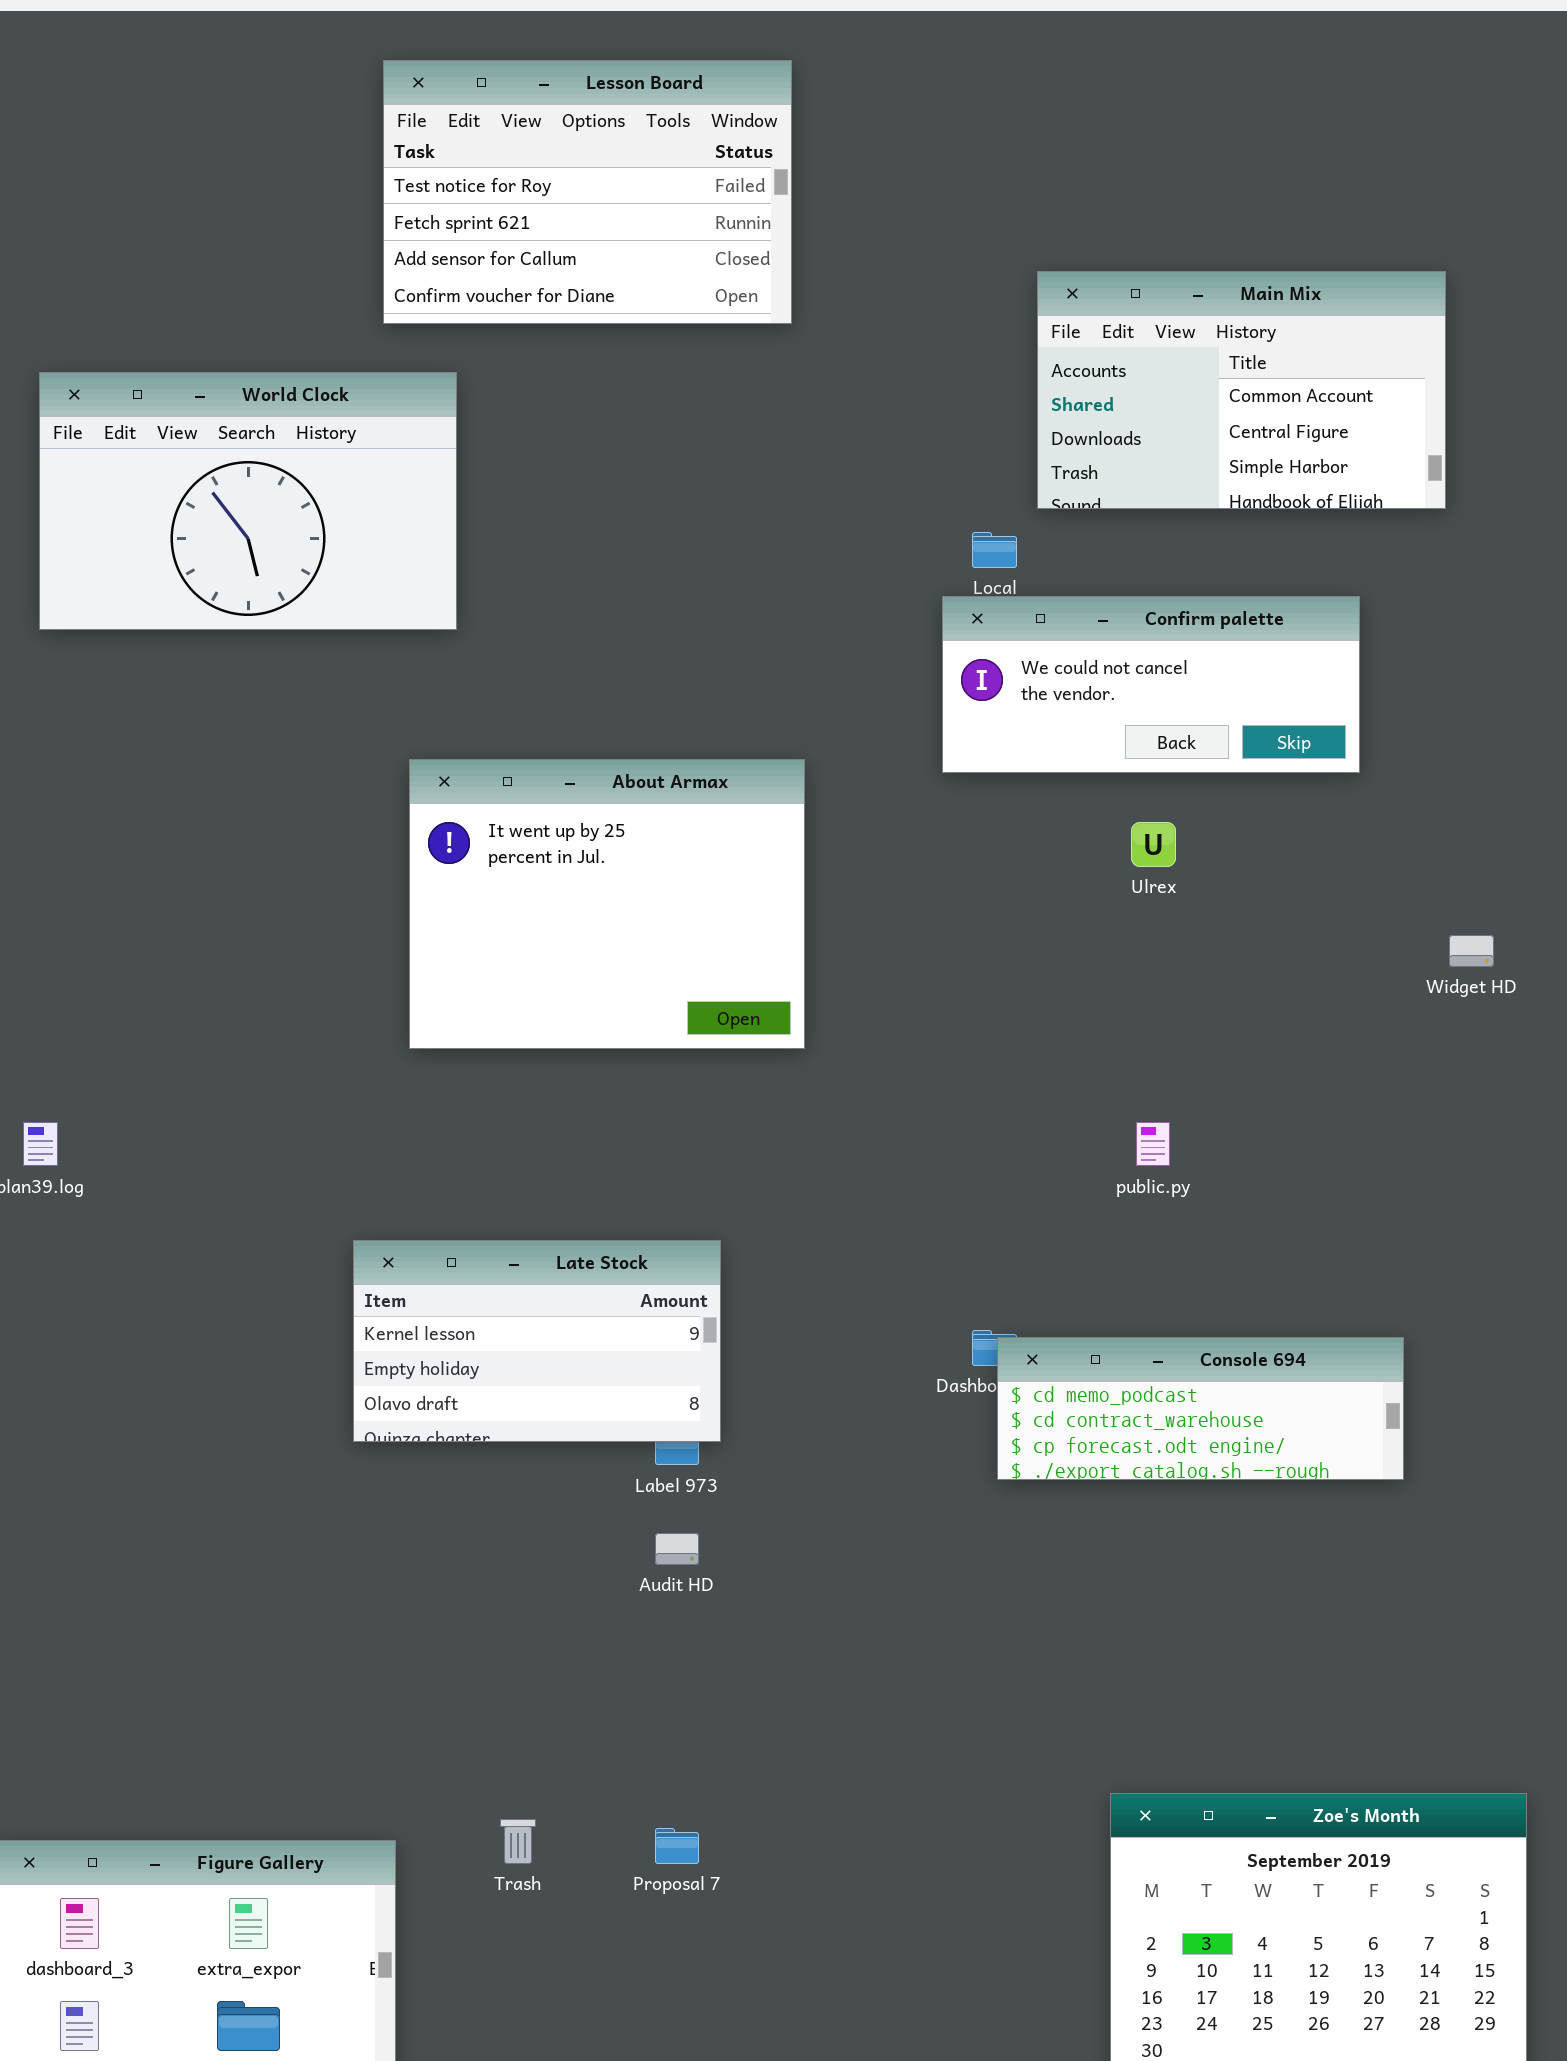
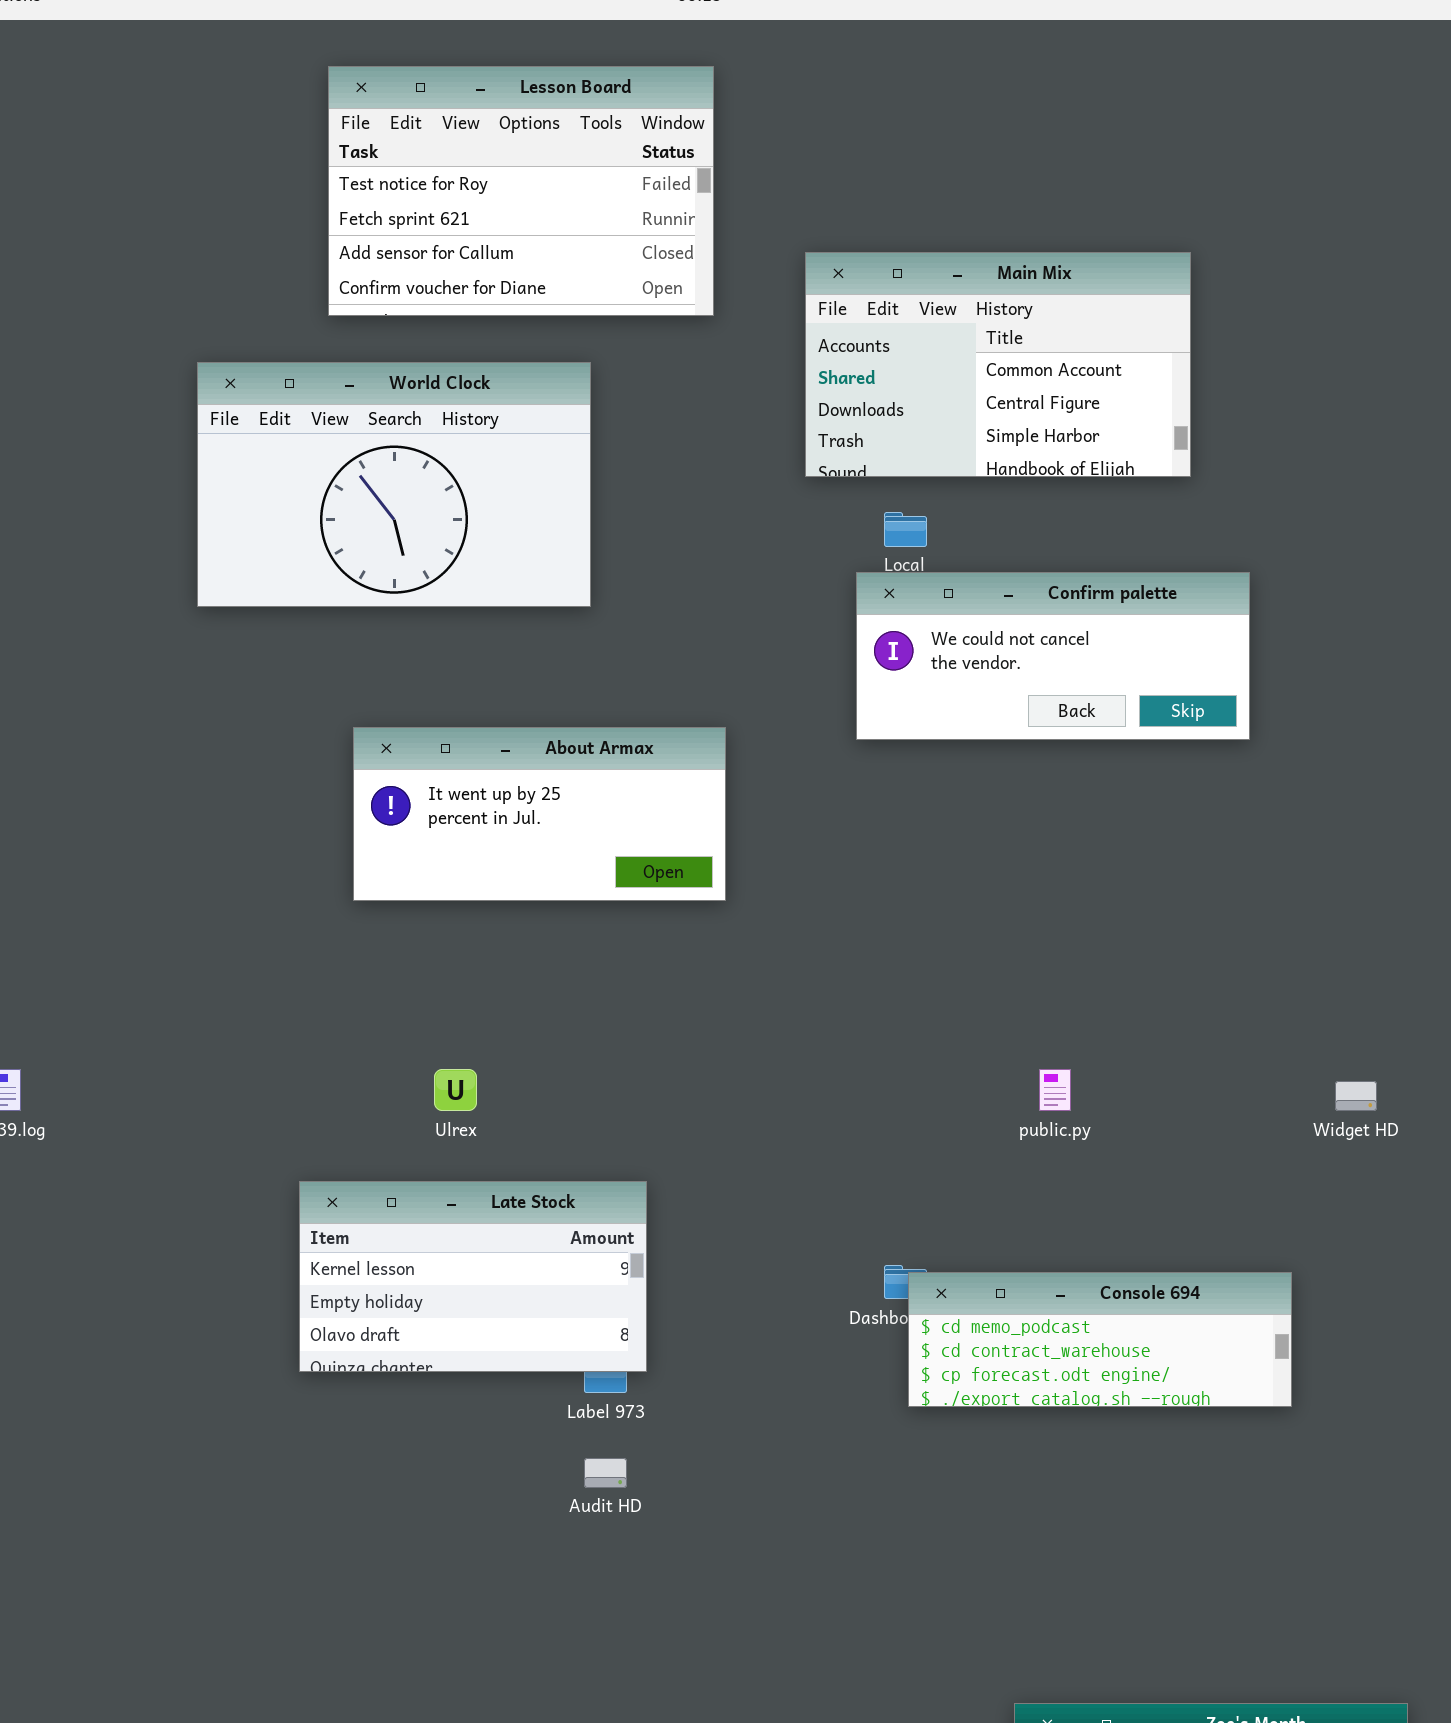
Main Mix: [1037,271,1446,509] -> [805,252,1191,477], moved
World Clock: [39,372,457,630] -> [197,362,591,607], moved
About Armax: [409,759,805,1049] -> [353,727,726,901], resized
Ulrex: [1131,822,1176,867] -> [434,1069,477,1111], moved
Widget HD: [1449,935,1494,967] -> [1335,1081,1377,1111], moved

